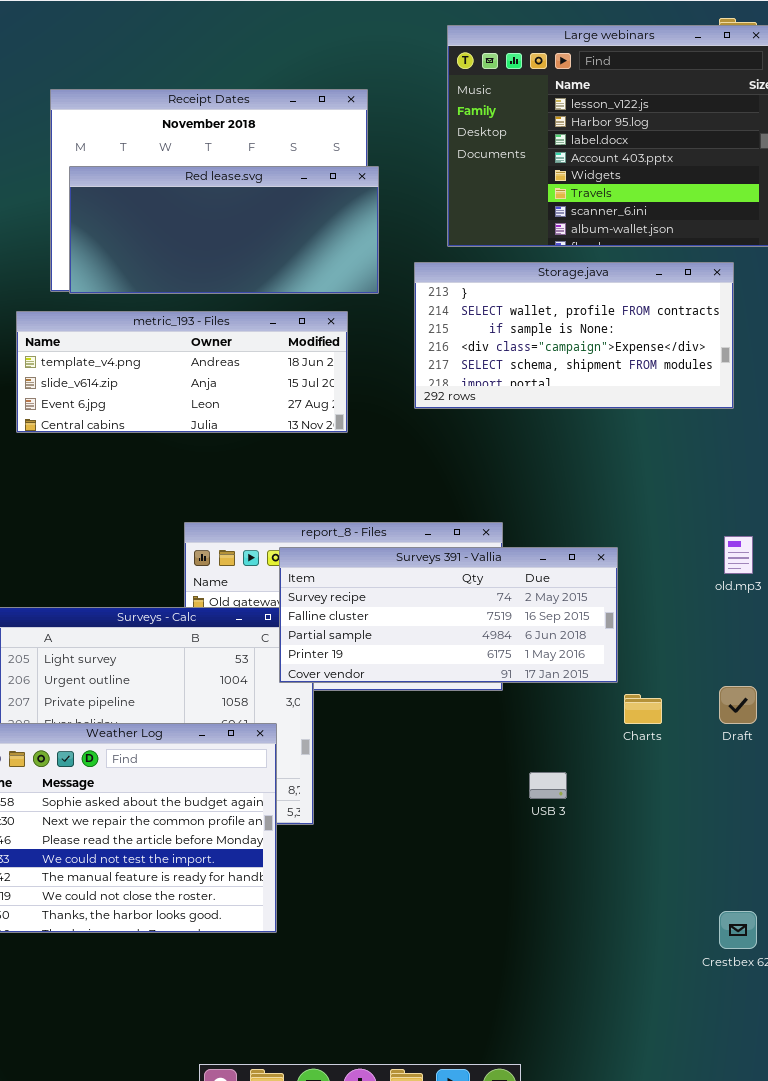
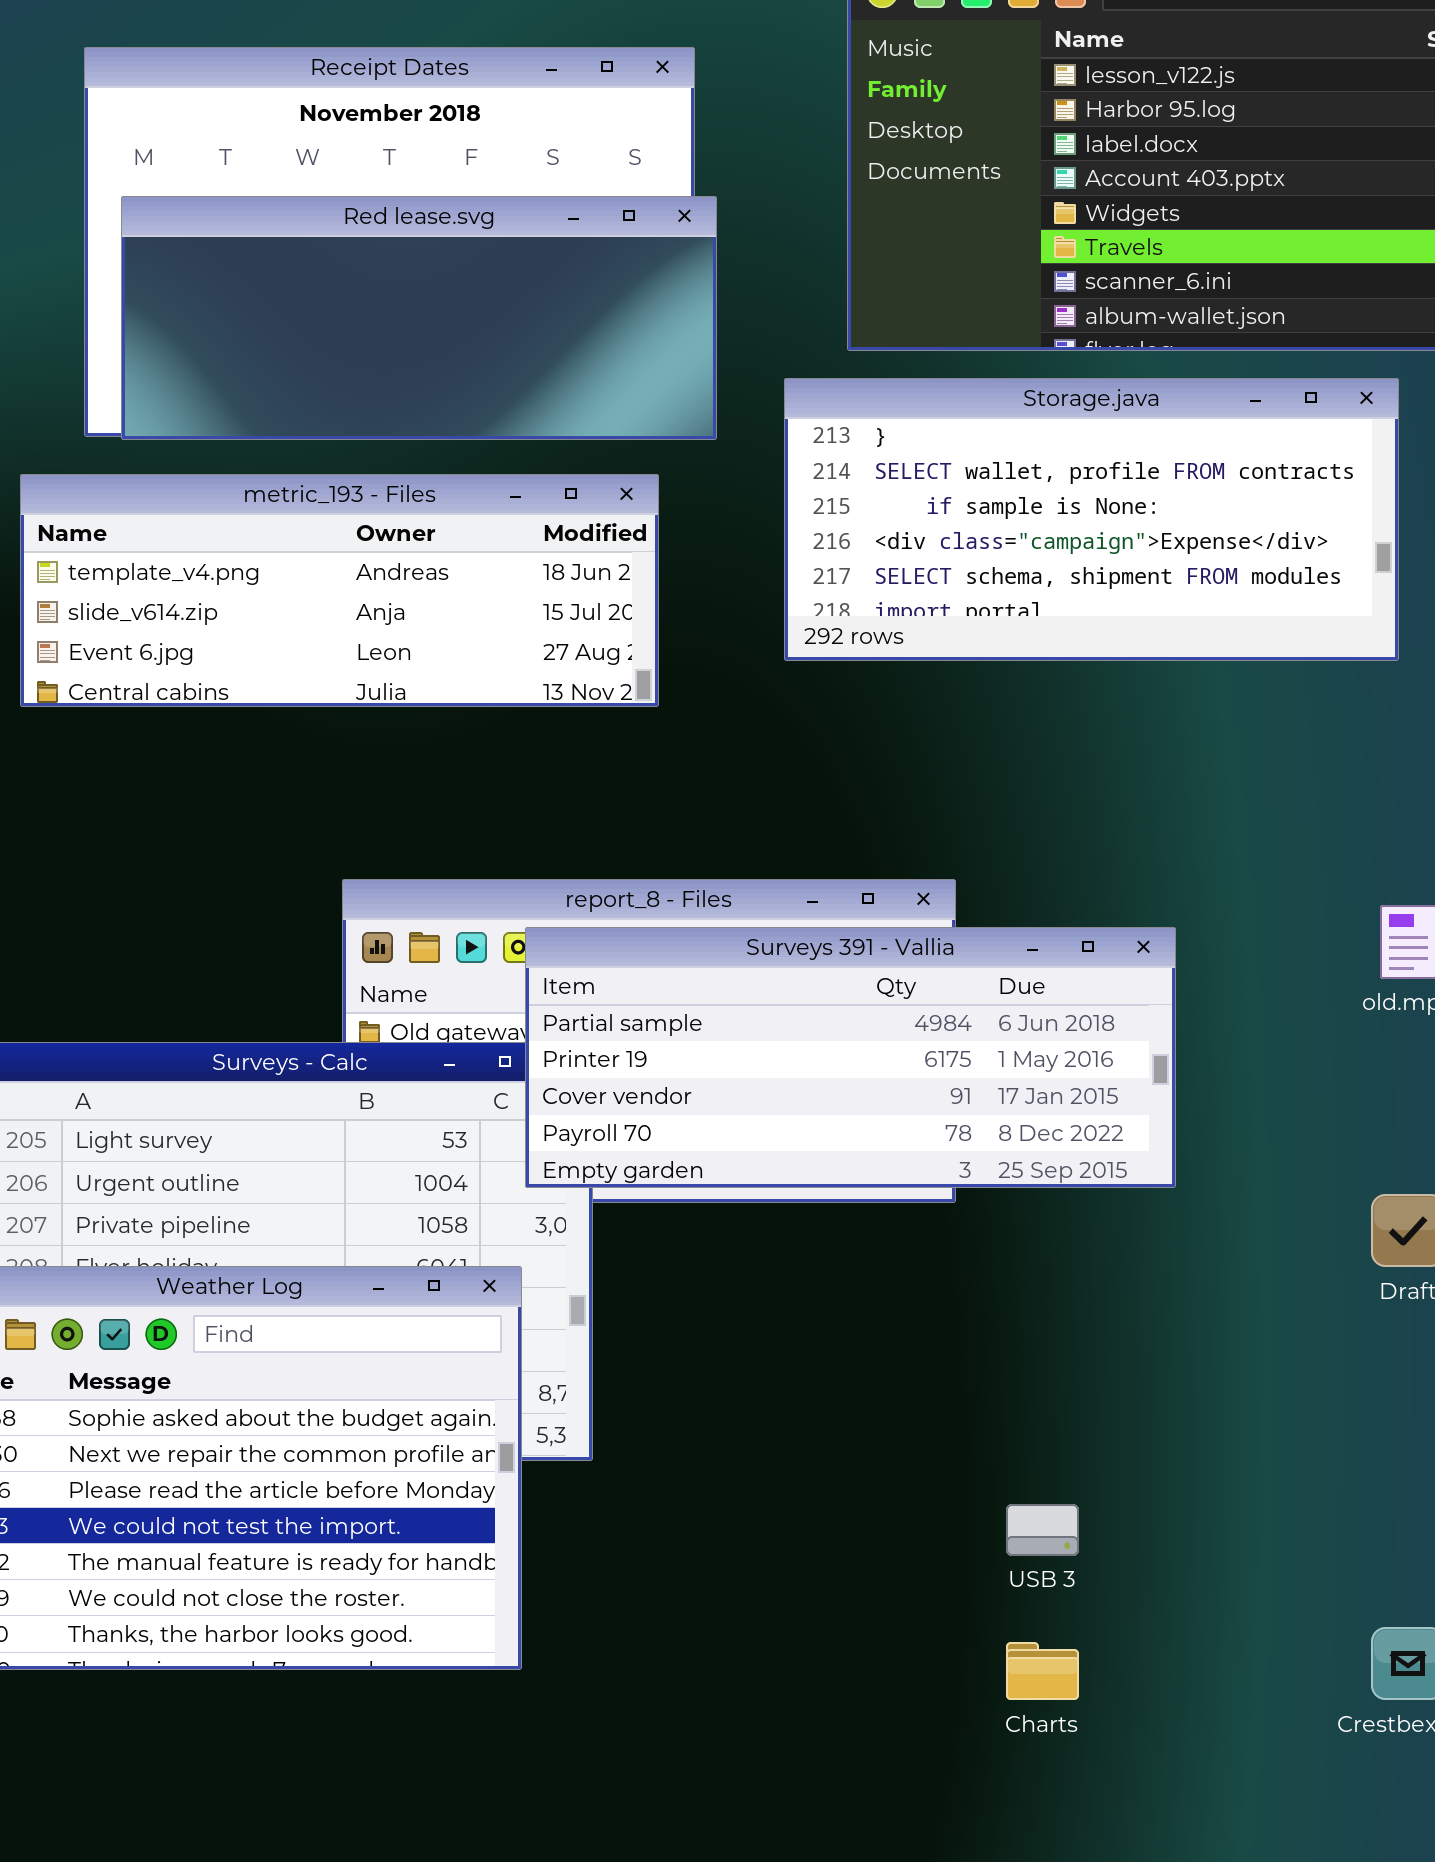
Surveys 391 - Vallia: [279,547,618,683] -> [525,927,1176,1188], scrolled down 2 rows
Charts: [624,694,662,724] -> [1006,1642,1079,1700], moved
USB 3: [529,772,567,799] -> [1006,1504,1079,1556], moved

